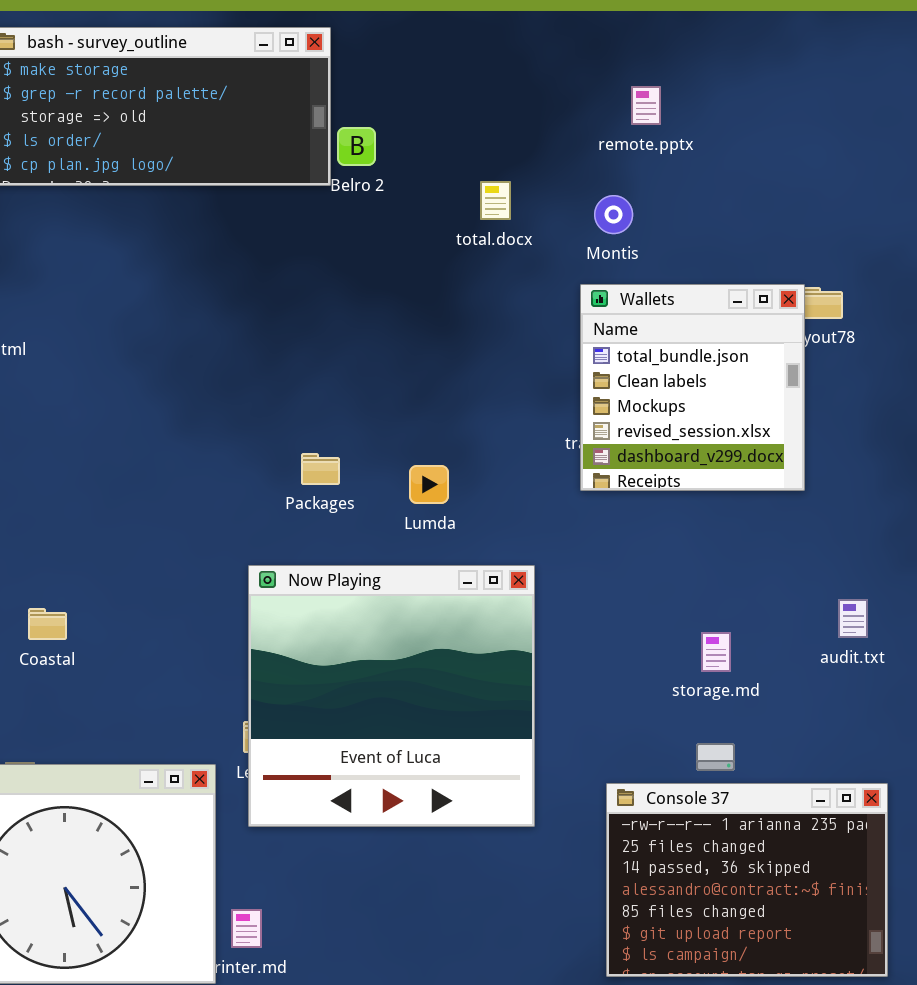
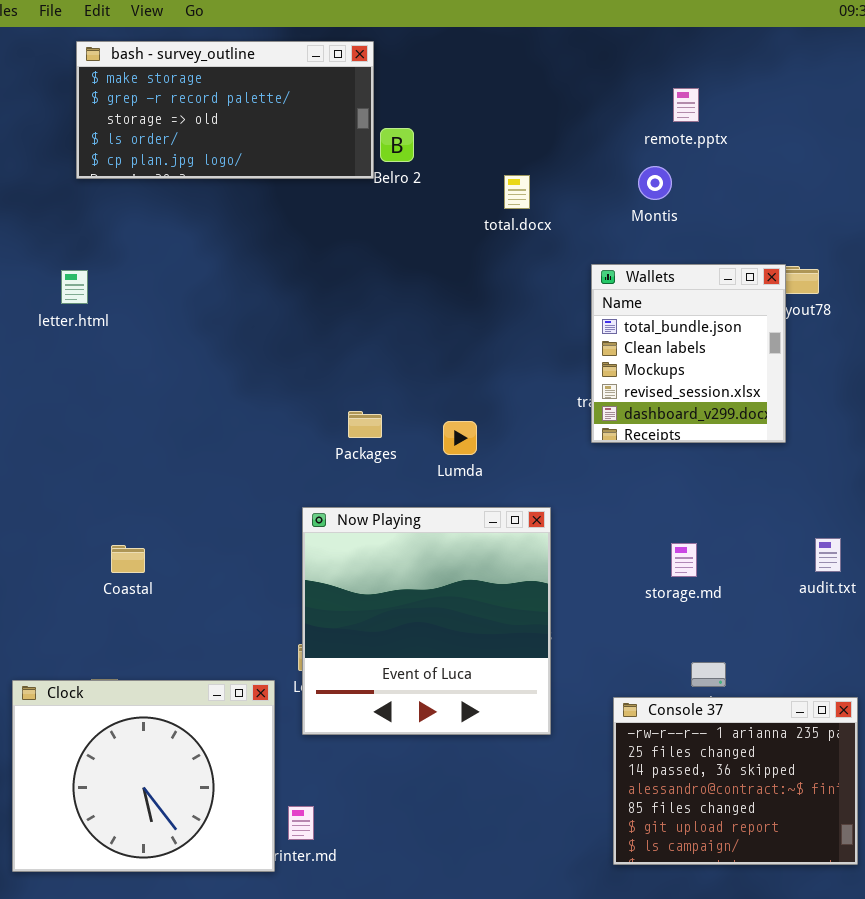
remote.pptx: [631,86,661,125] -> [673,88,699,122], moved
Montis: [594,195,633,234] -> [638,166,672,200], moved
storage.md: [701,632,731,672] -> [671,543,697,577], moved

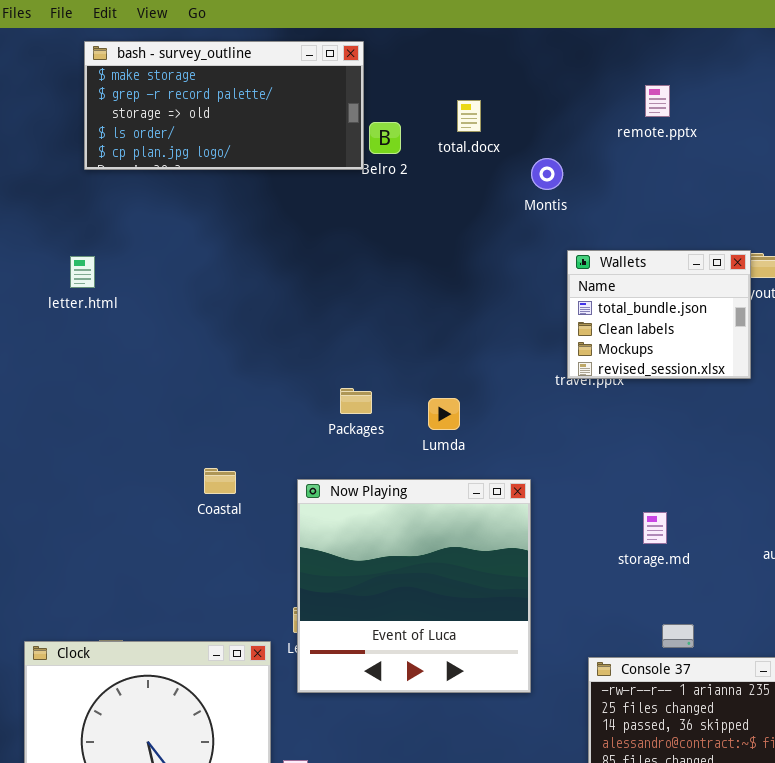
Montis: [638,166,672,200] -> [531,158,563,190], moved
total.docx: [504,175,530,209] -> [457,100,481,132], moved
Wallets: [591,264,786,443] -> [567,250,751,379], resized
Coastal: [111,545,145,573] -> [204,468,236,494], moved

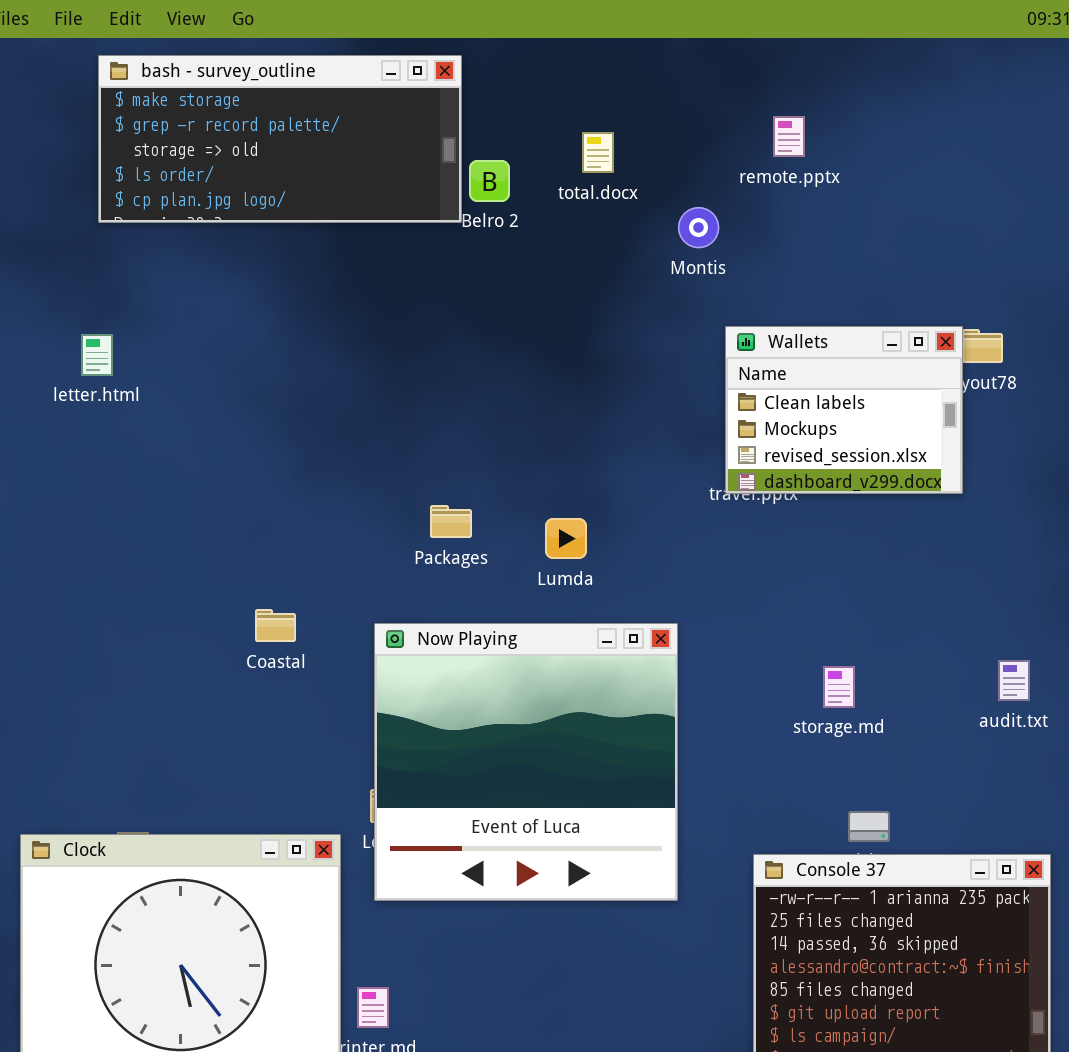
remote.pptx: [645,85,670,117] -> [773,116,805,157], moved
Wallets: [567,250,751,379] -> [725,326,963,494], scrolled down 1 row

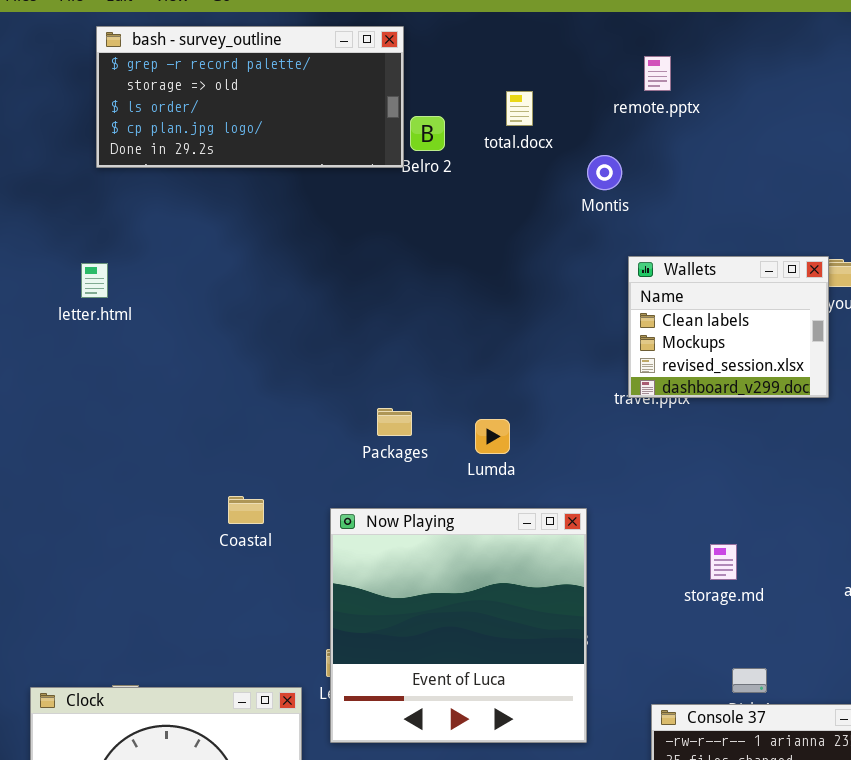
bash - survey_outline: [98,55,462,223] -> [96,26,404,168], scrolled down 1 row
remote.pptx: [773,116,805,157] -> [644,56,671,91], moved

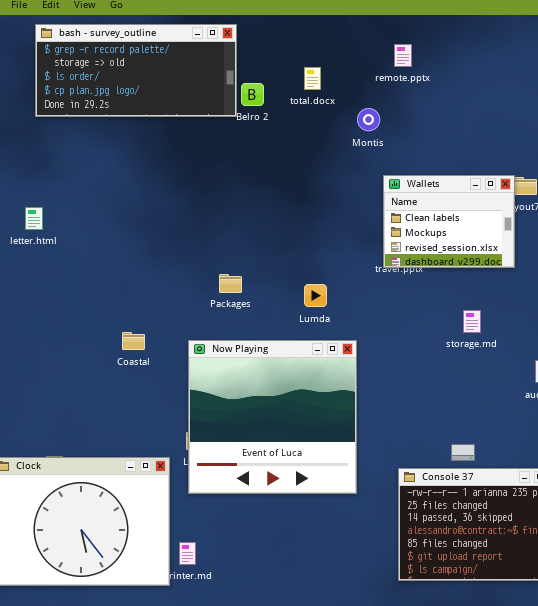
letter.html: [81,263,108,298] -> [25,207,43,230], moved
Lumda: [475,419,510,454] -> [304,284,327,307], moved
storage.md: [710,544,737,580] -> [463,310,481,333], moved

